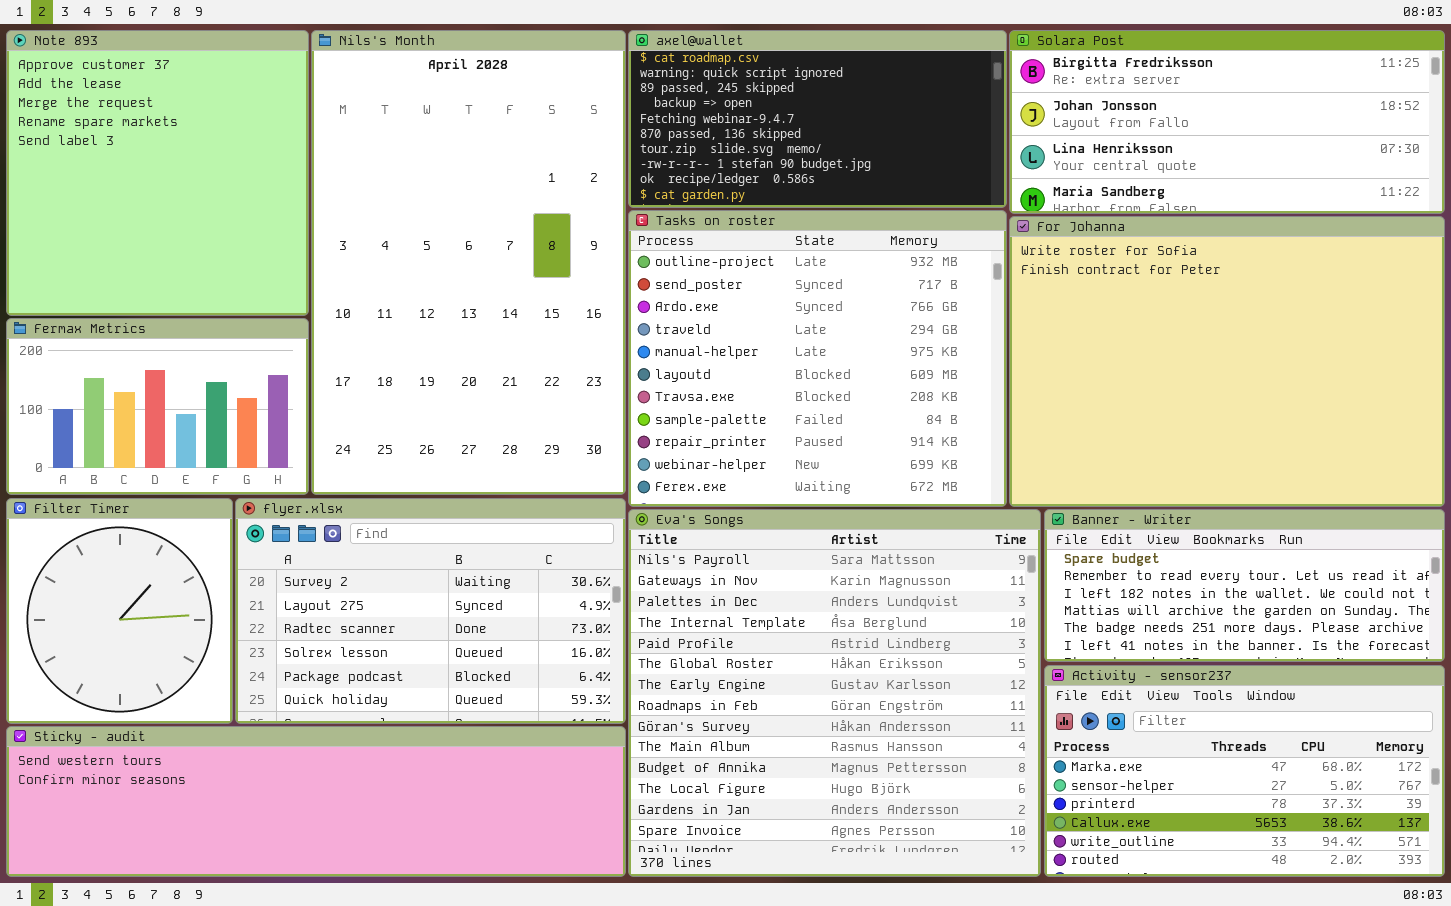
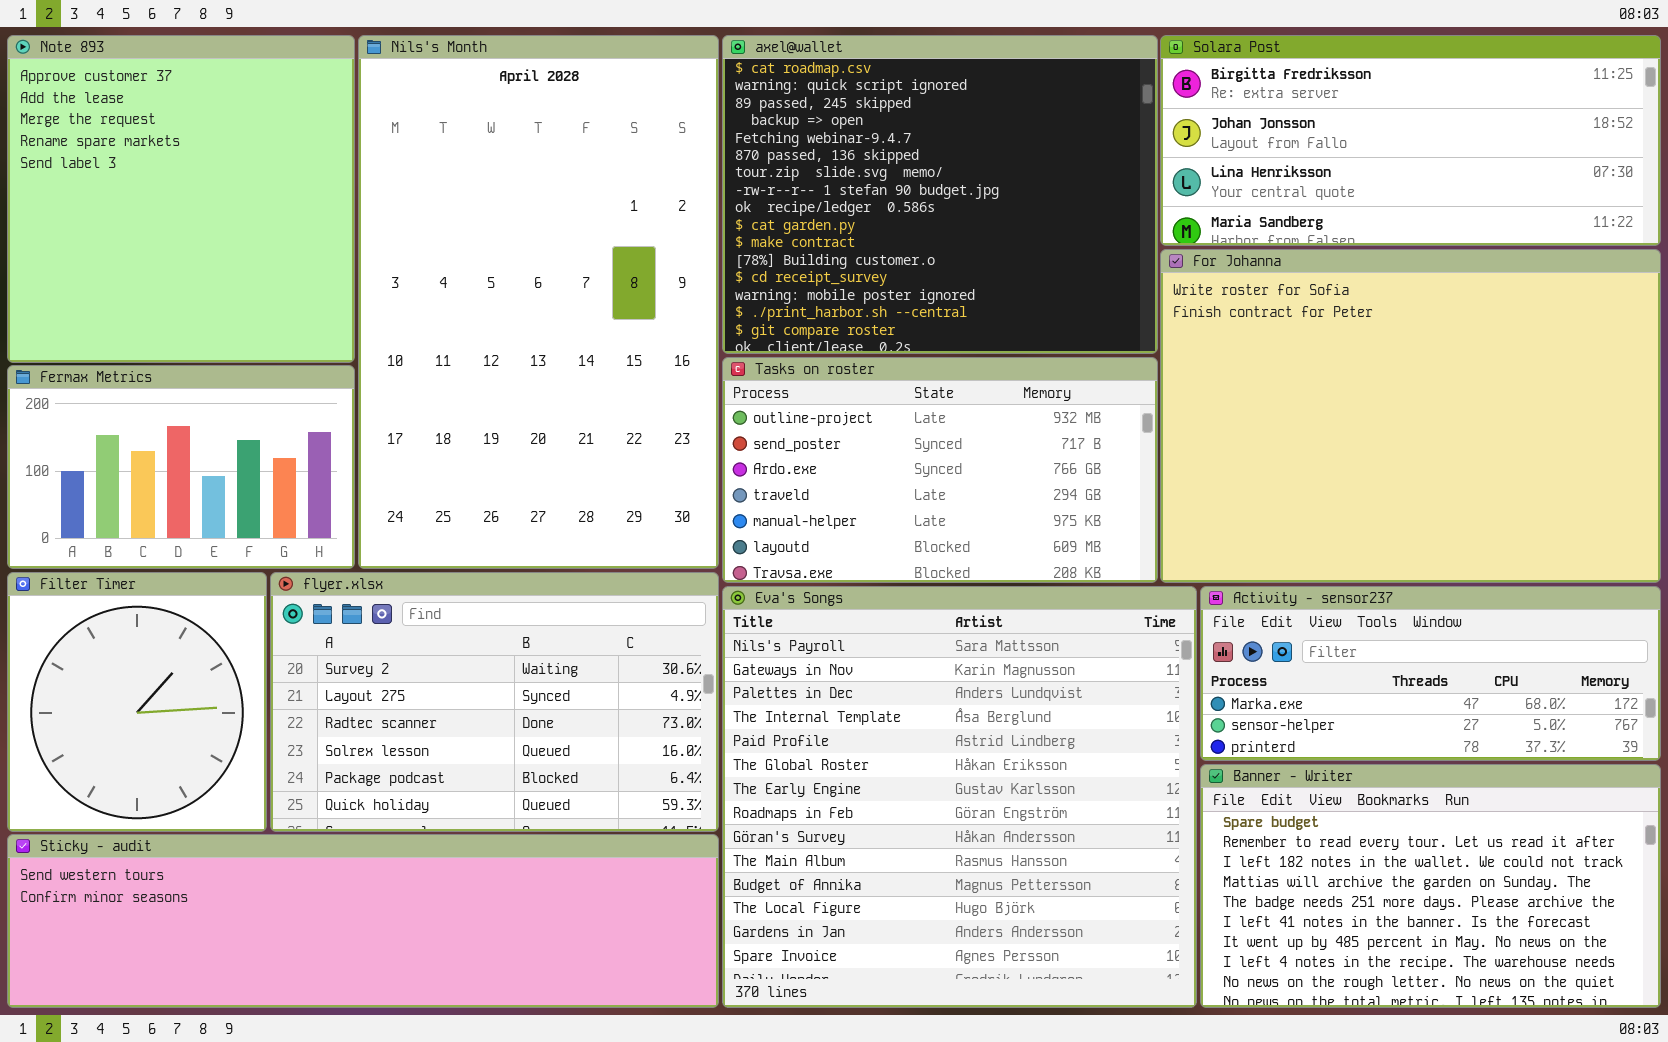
axel@wallet: [628,30,1007,208] -> [722,35,1158,354], resized
Tasks on roster: [628,210,1007,507] -> [722,357,1158,583], resized
Banner - Writer: [1044,509,1445,662] -> [1200,764,1661,1008], moved, resized
Activity - sensor237: [1044,665,1445,877] -> [1200,586,1661,761], moved, resized

